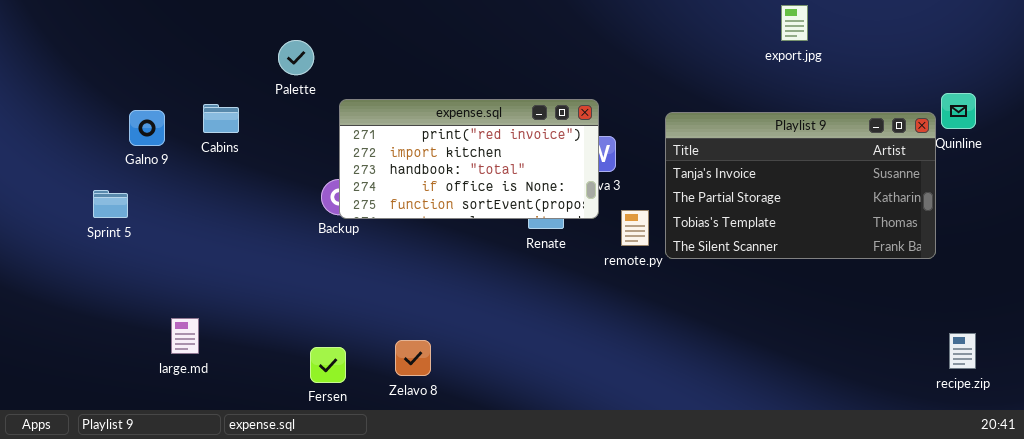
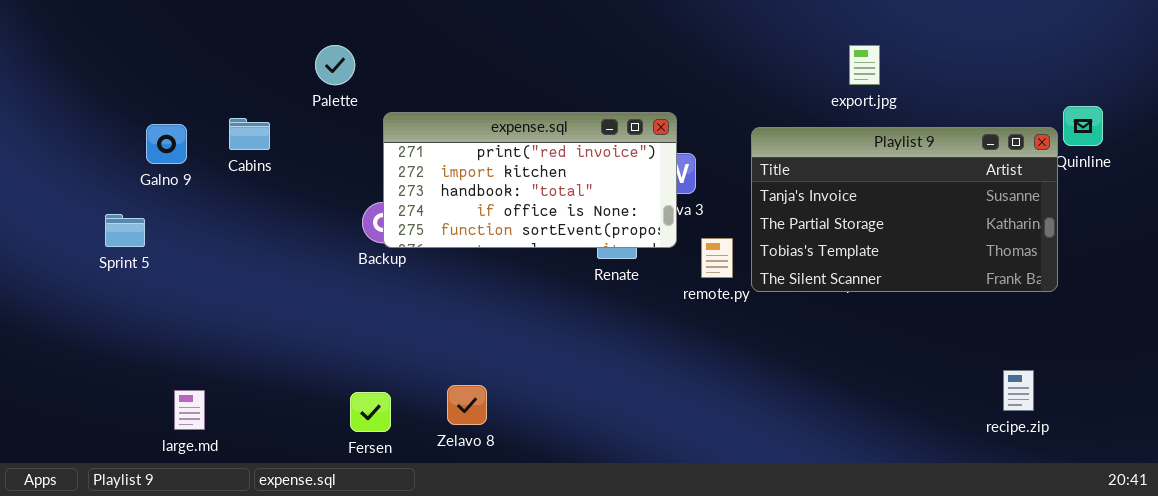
export.jpg: [781,5,808,41] -> [849,45,880,85], moved
large.md: [171,318,199,354] -> [174,390,205,430], moved
recipe.zip: [949,333,976,369] -> [1003,370,1034,411], moved

